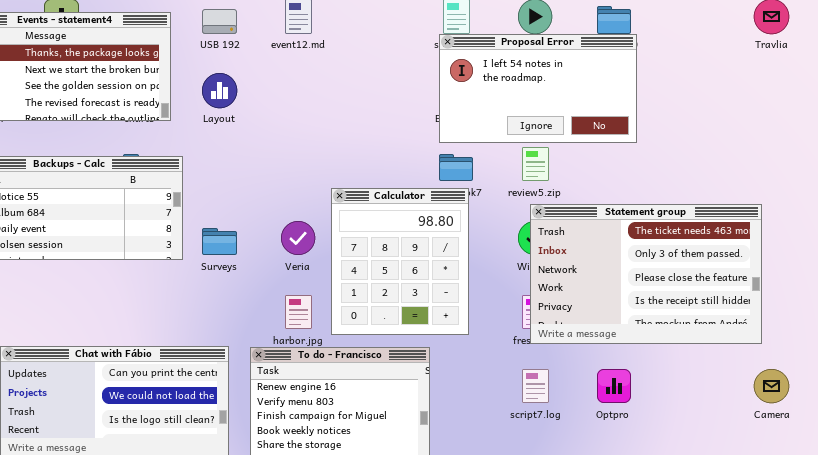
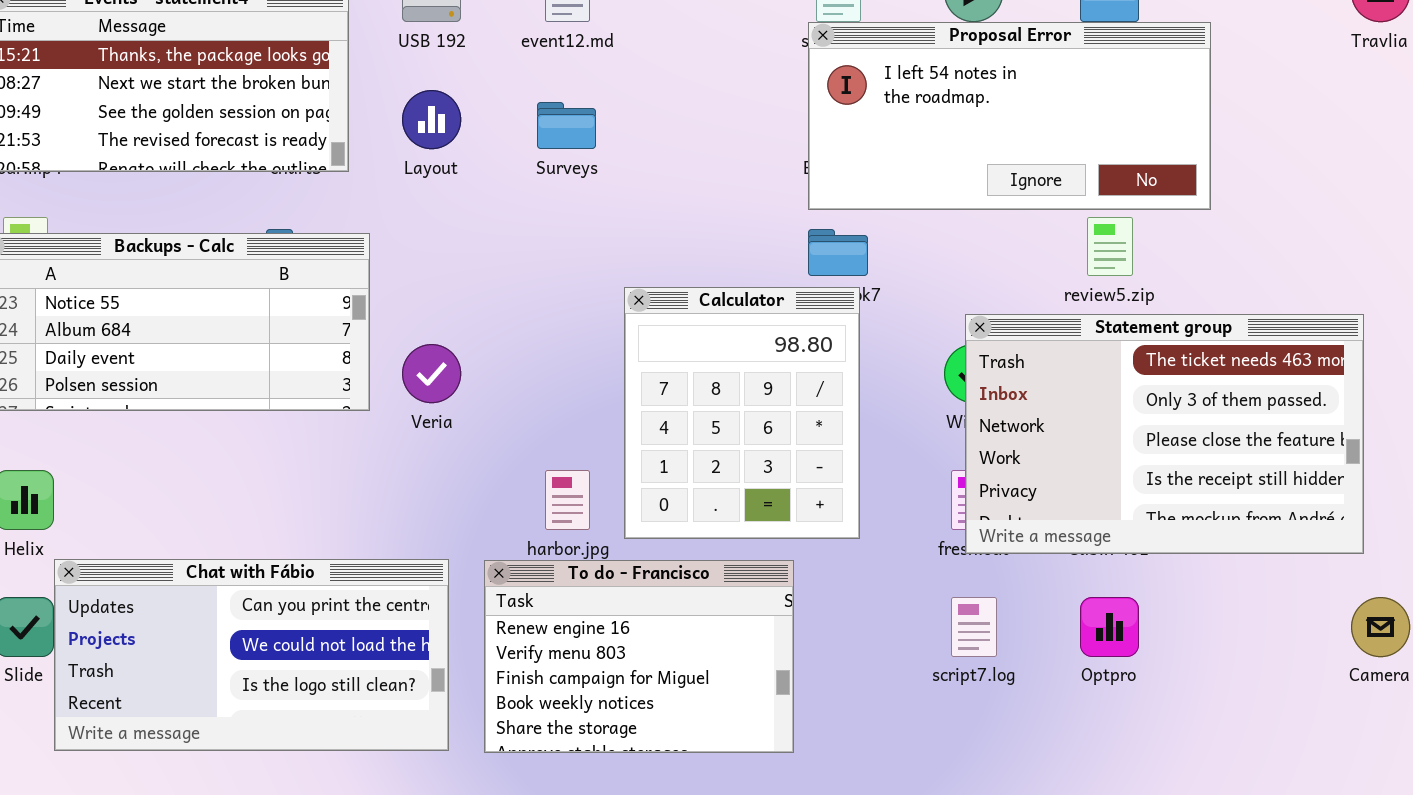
Proposal Error: [439,34,637,143] -> [808,22,1211,210], resized
review5.zip: [522,147,549,181] -> [1087,217,1133,276], moved
Veria: [281,221,315,255] -> [402,344,461,403], moved
Surveys: [202,228,237,255] -> [537,102,596,149], moved

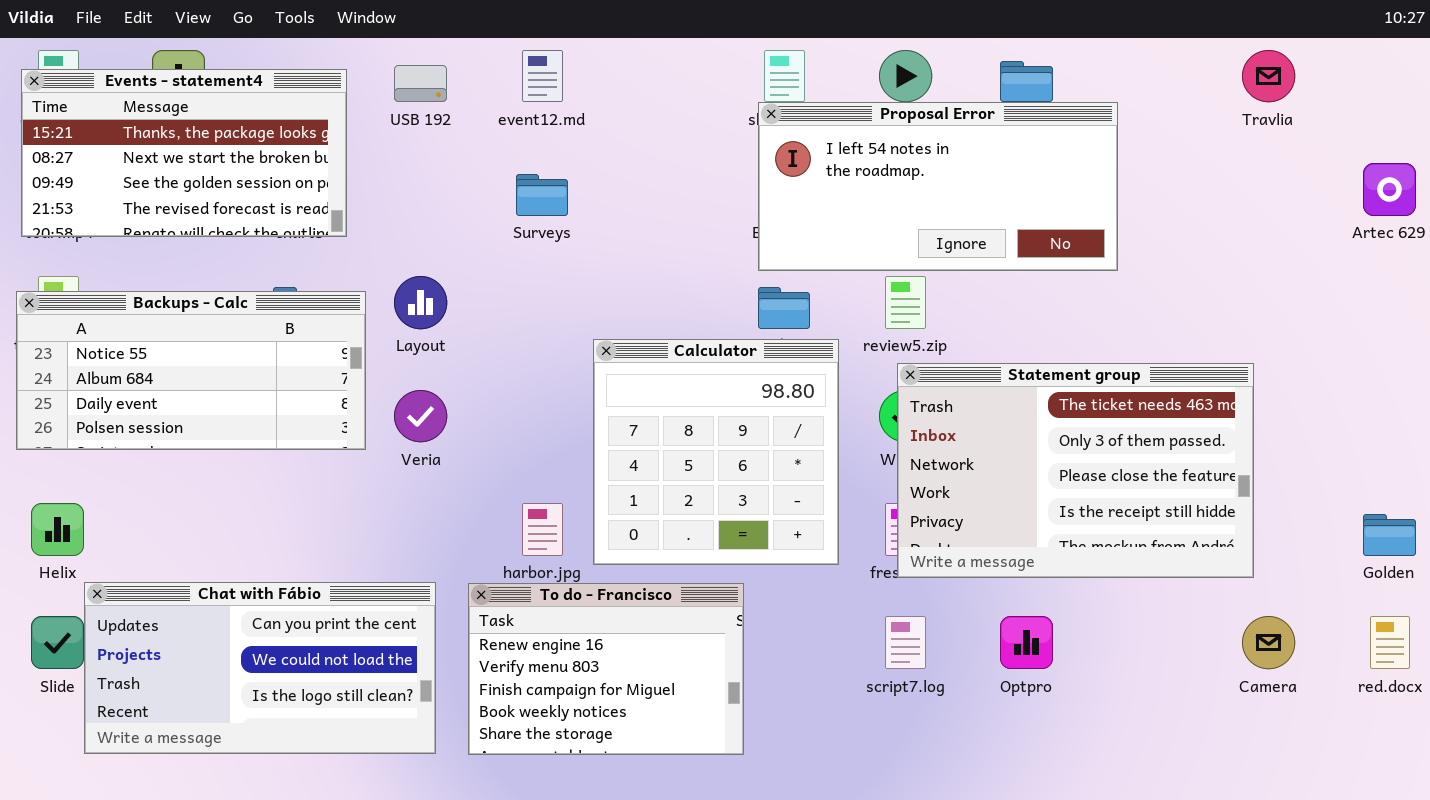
Layout: [402,90,461,149] -> [394,276,447,329], moved
review5.zip: [1087,217,1133,276] -> [885,276,926,329], moved
Calculator: [624,287,860,539] -> [593,339,839,565], resized

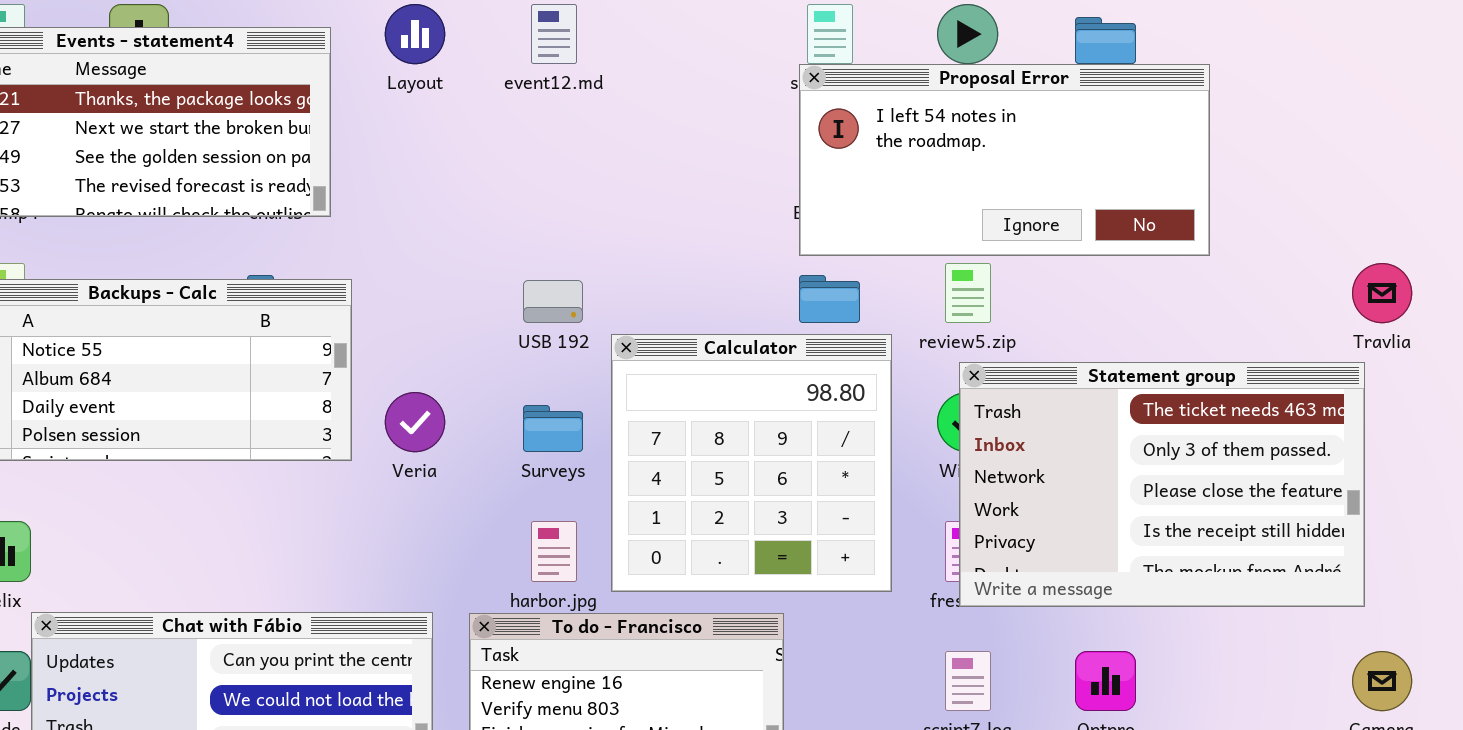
Travlia: [1242,50,1295,102] -> [1352,263,1412,323], moved
USB 192: [394,65,447,102] -> [523,280,583,323], moved
Surveys: [516,174,568,216] -> [523,405,583,452], moved
Layout: [394,276,447,329] -> [385,4,445,64], moved

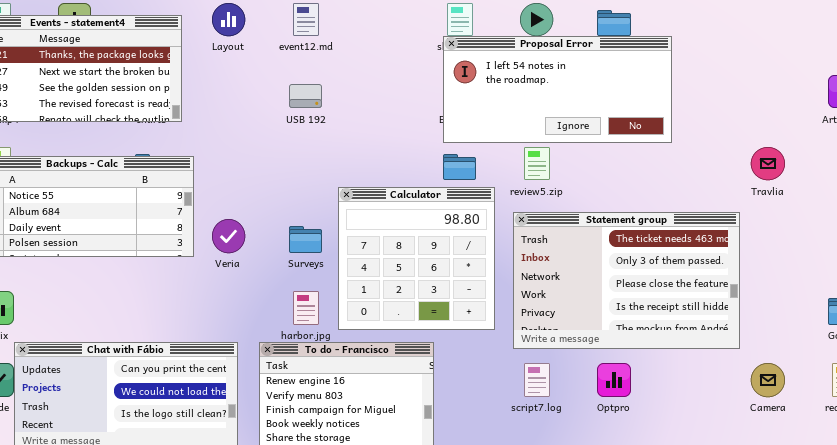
USB 192: [523,280,583,323] -> [289,84,322,108], moved
Statement group: [959,362,1365,607] -> [513,212,740,349], moved

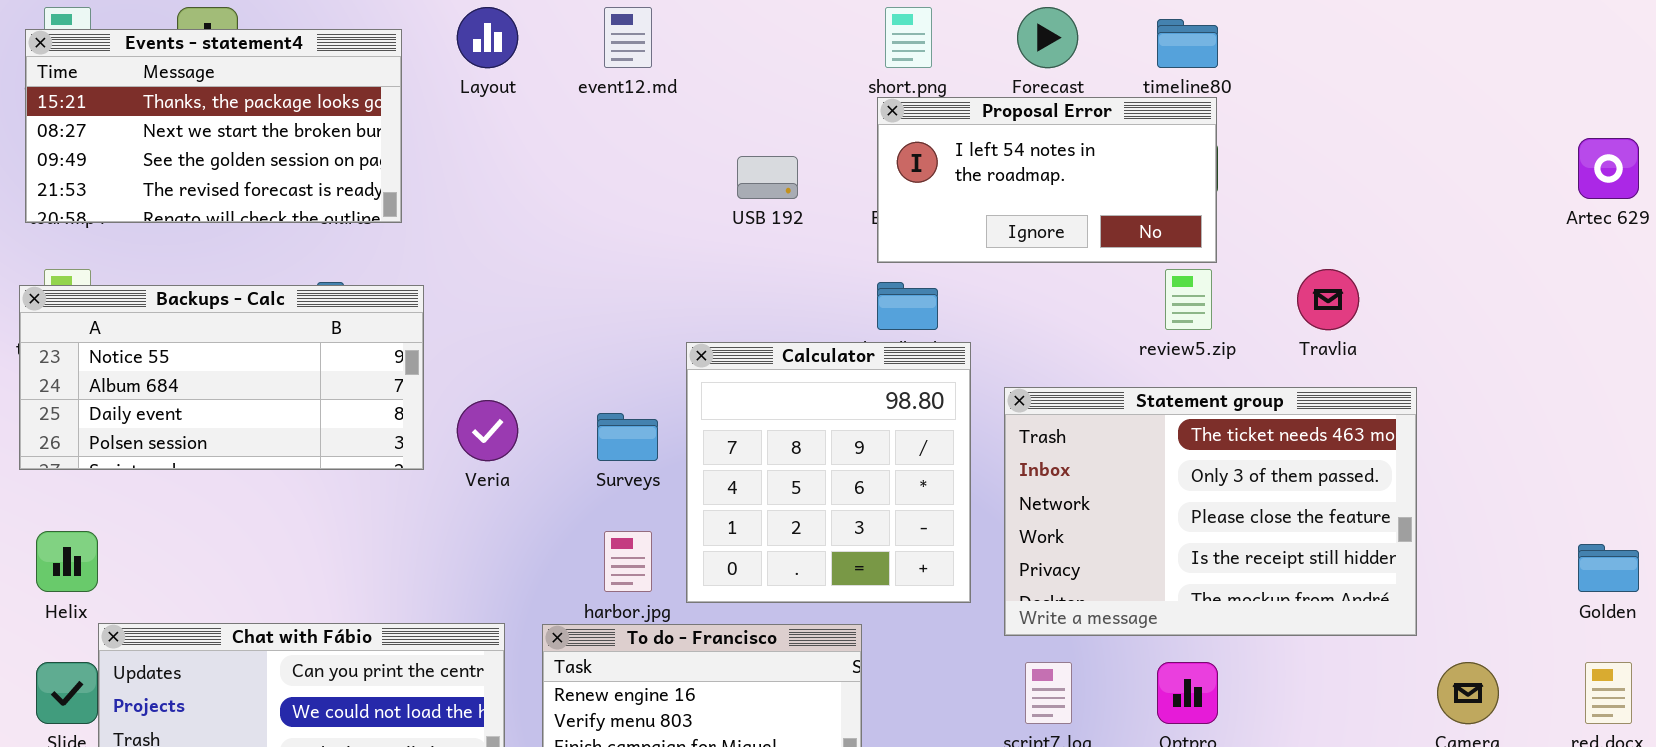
Proposal Error: [443,36,672,143] -> [877,97,1217,263], resized
USB 192: [289,84,322,108] -> [737,156,798,199], moved
review5.zip: [524,147,550,180] -> [1165,269,1212,330], moved
Travlia: [751,147,785,180] -> [1297,269,1359,330], moved

